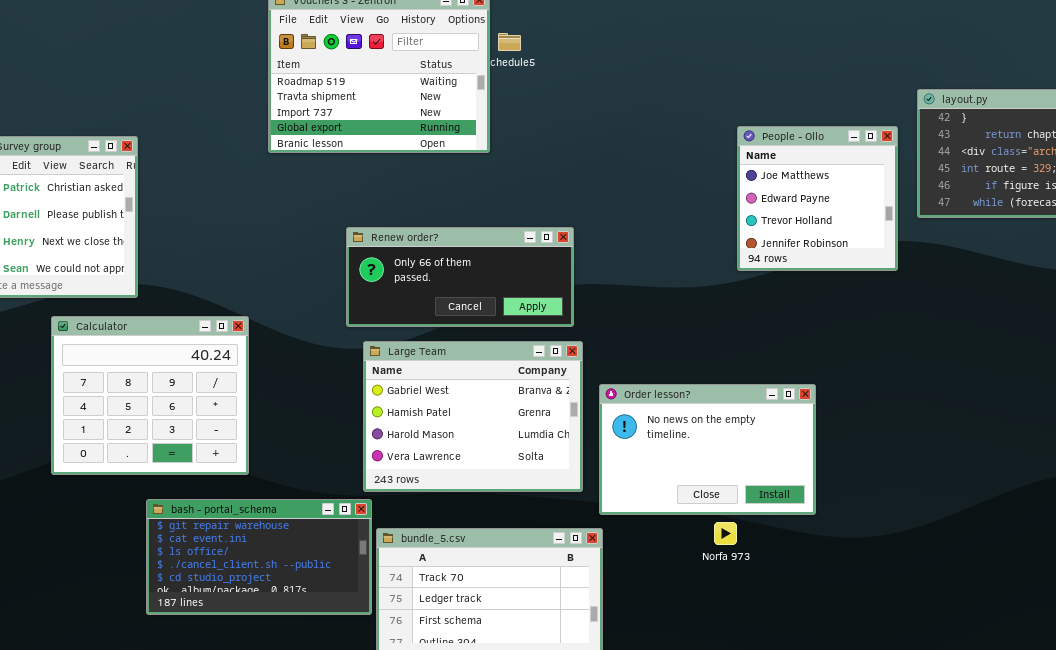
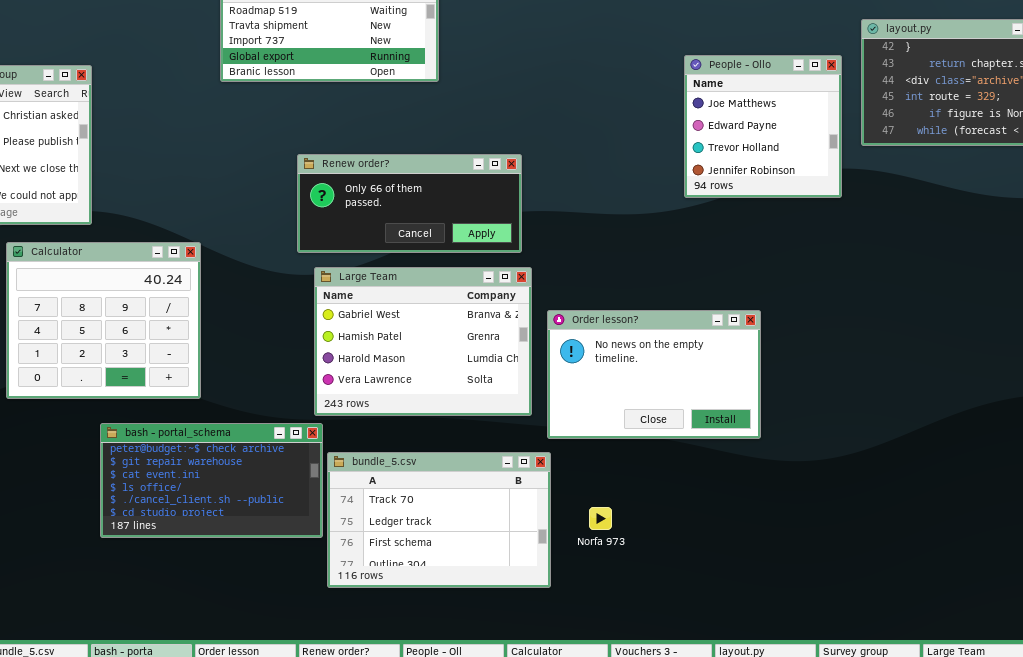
bash - portal_schema: [146,499,372,615] -> [100,423,323,538], scrolled up 1 row
Norfa 973: [714,522,737,545] -> [589,507,612,530], moved

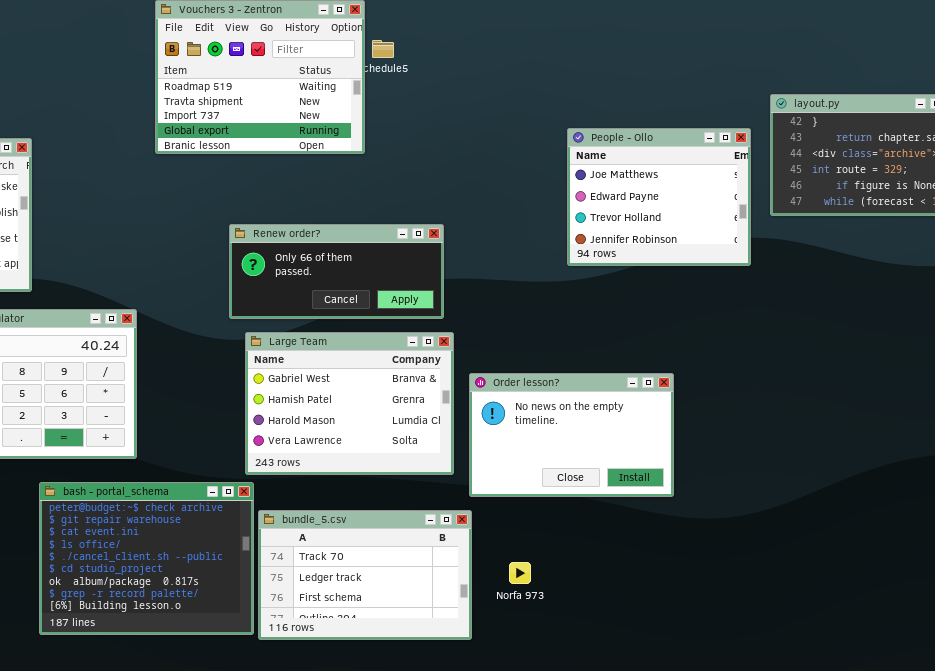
People - Ollo: [684,55,842,198] -> [567,128,751,266], resized
bash - portal_schema: [100,423,323,538] -> [39,482,254,635], resized

